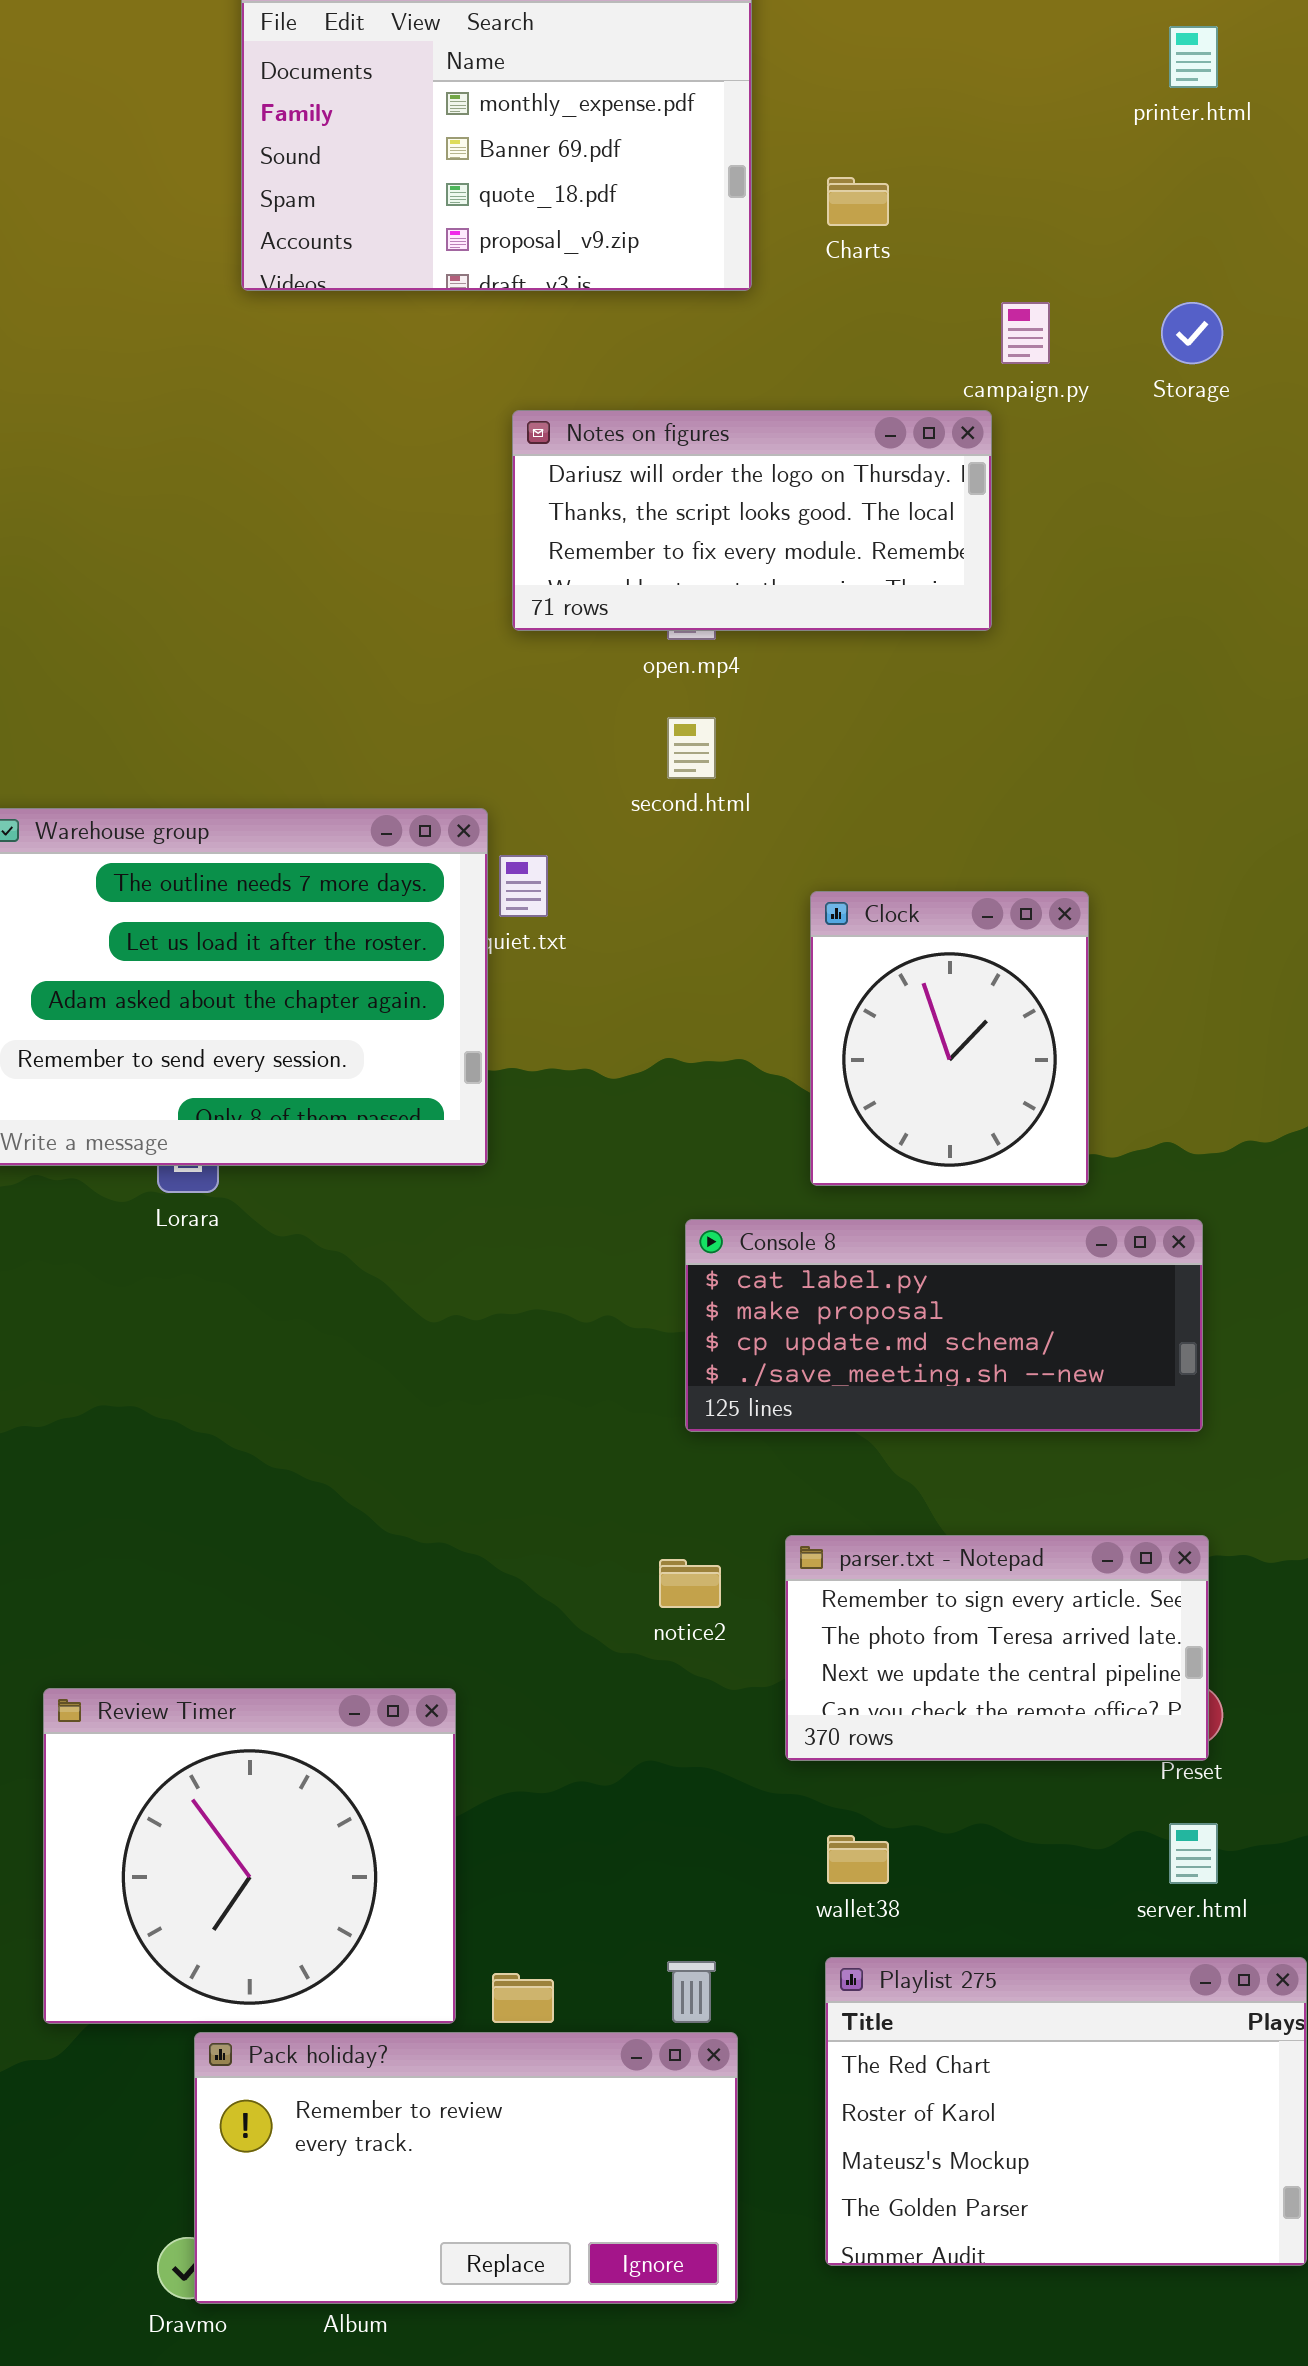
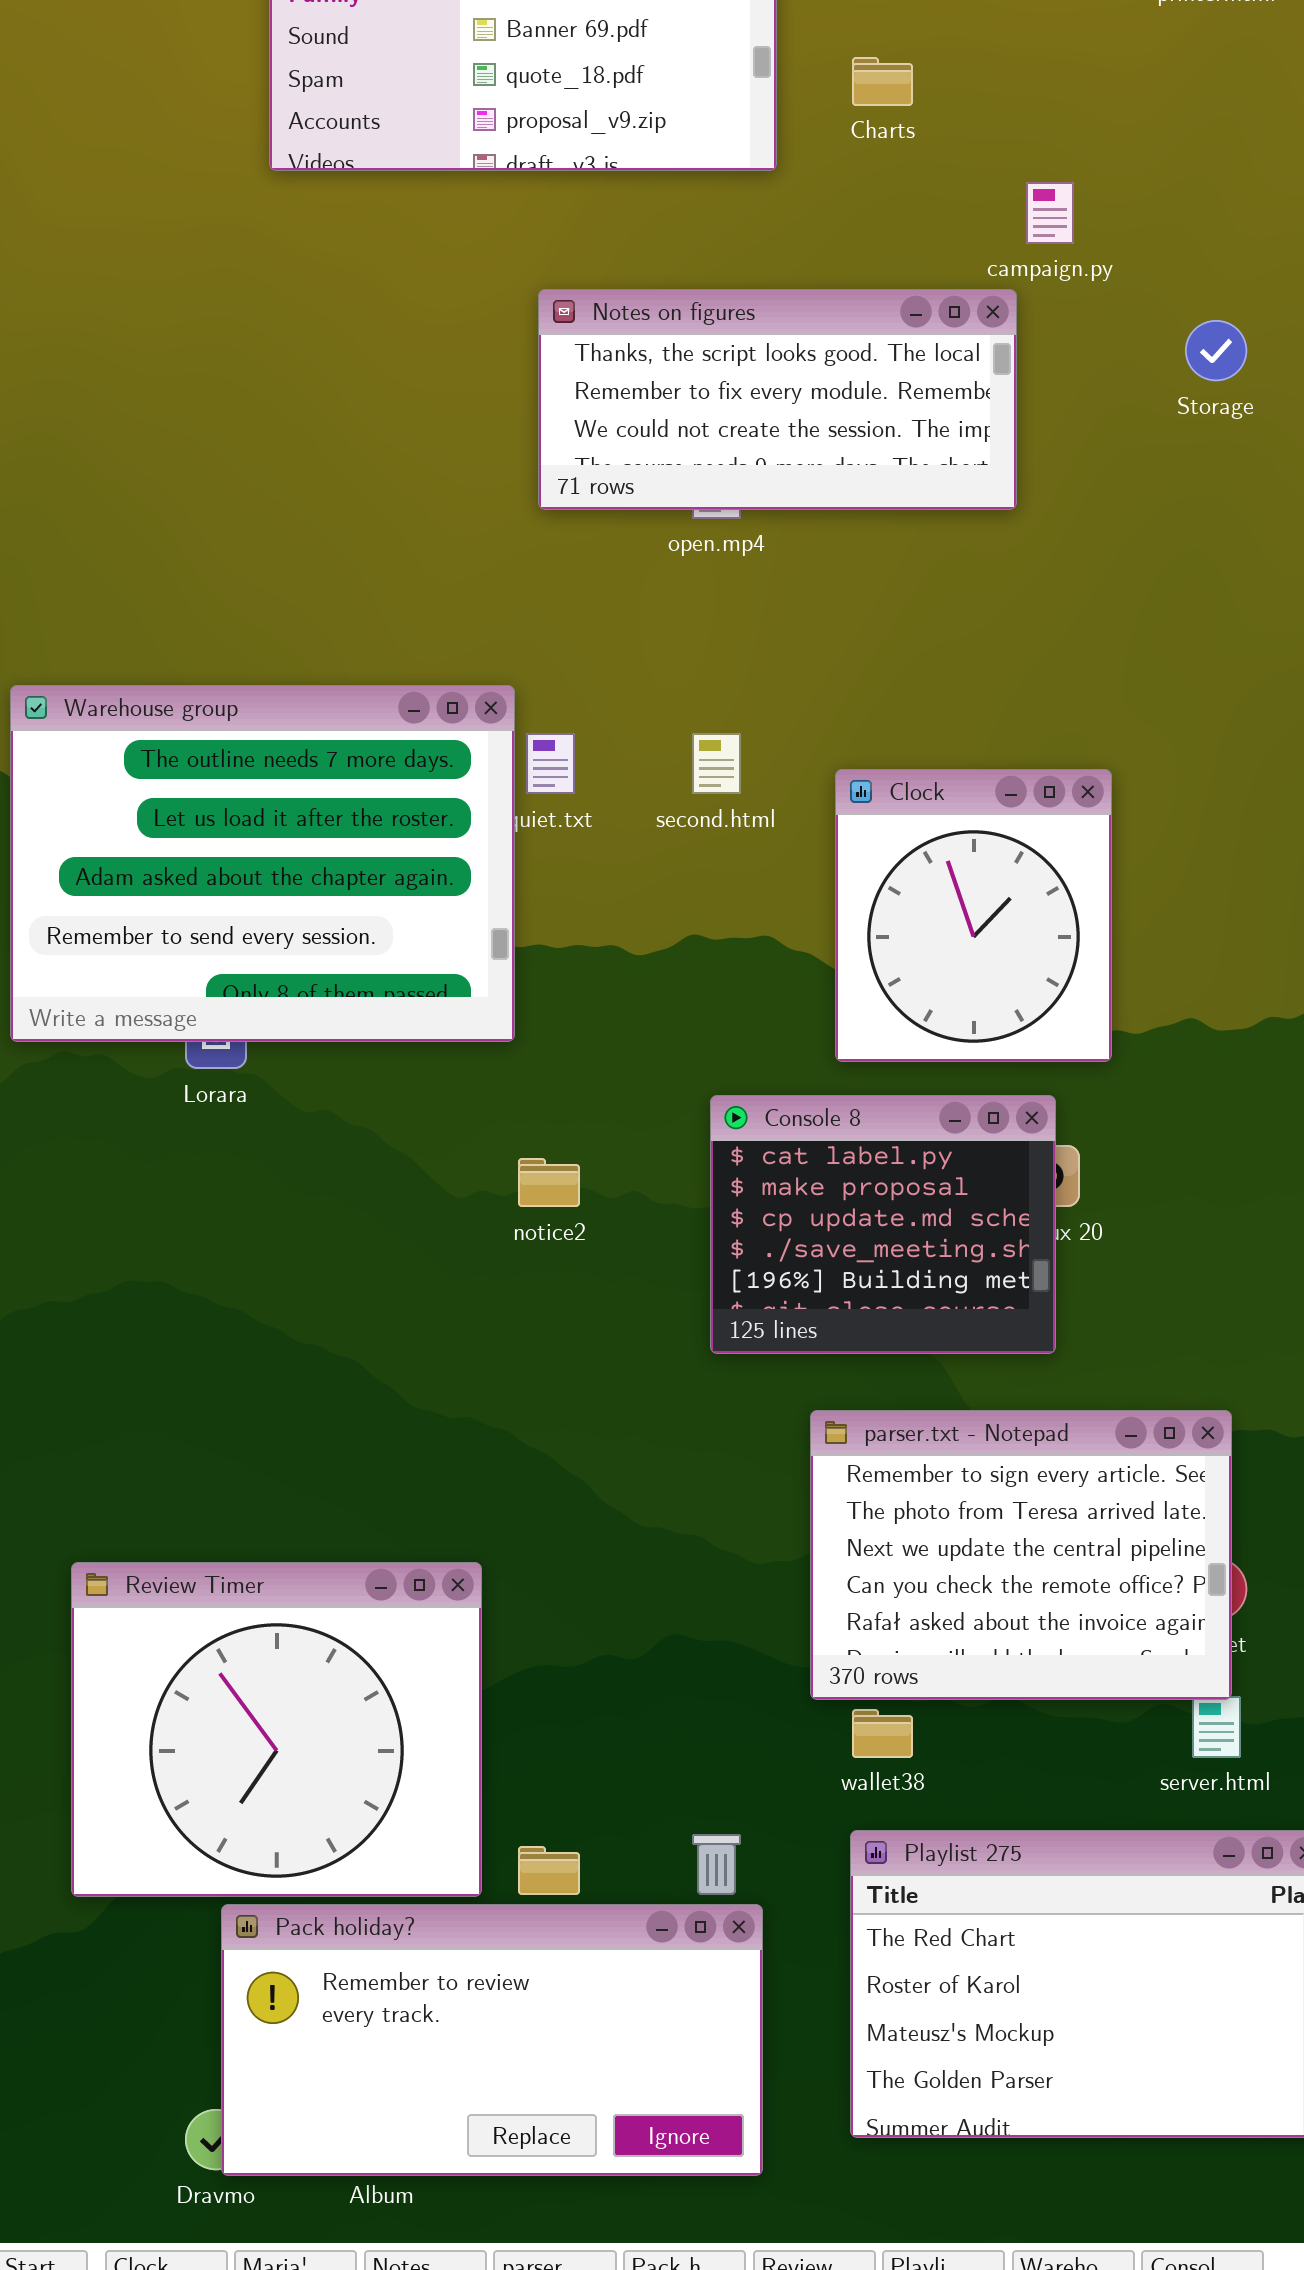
Storage: [1161,302,1223,364] -> [1185,320,1247,381], moved
Notes on figures: [512,410,992,631] -> [538,289,1017,510], scrolled down 1 row
second.html: [667,717,716,779] -> [692,733,741,794], moved
Console 8: [685,1219,1203,1432] -> [710,1095,1056,1354], resized
parser.txt - Notepad: [785,1535,1209,1761] -> [810,1410,1232,1700], resized
notice2: [659,1559,721,1608] -> [518,1158,580,1207], moved

